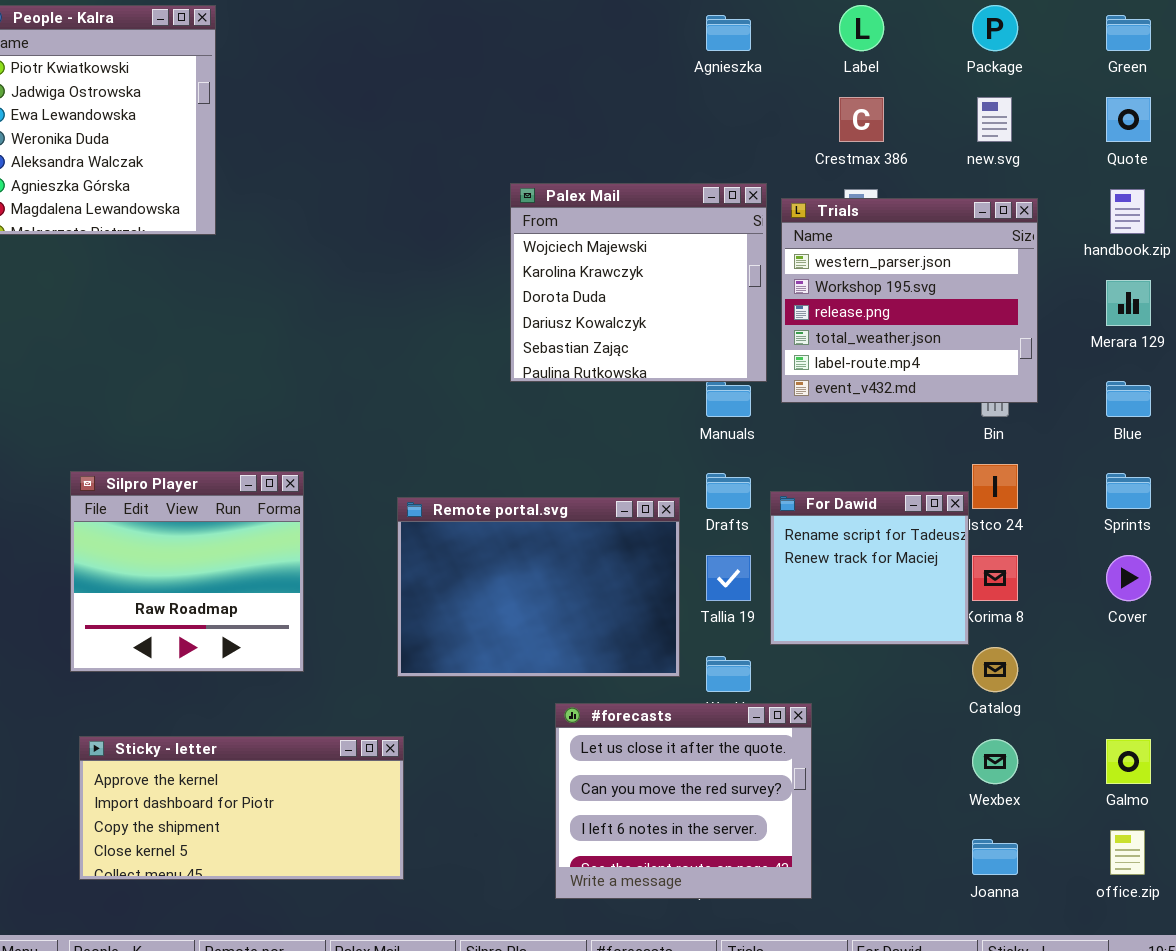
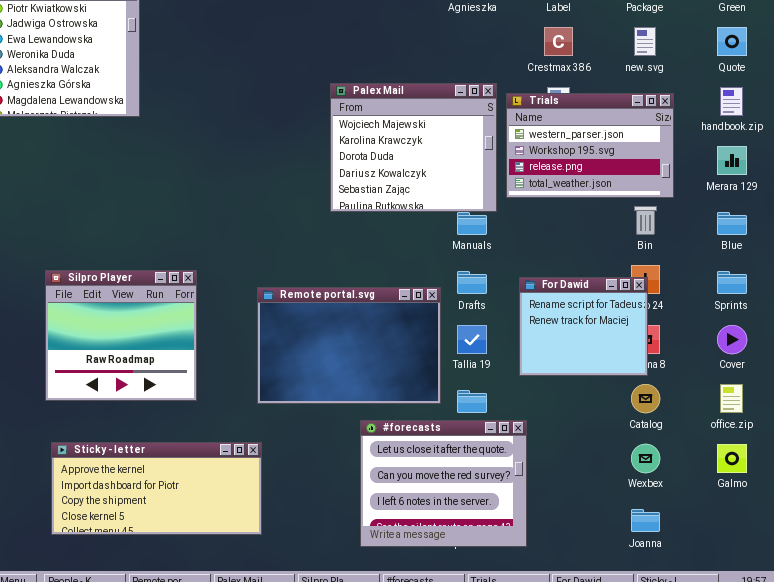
Trials: [781,198,1038,403] -> [506,93,674,198], resized
For Dawid: [770,491,969,645] -> [519,277,648,376], moved
office.zip: [1110,830,1145,875] -> [720,384,743,413], moved

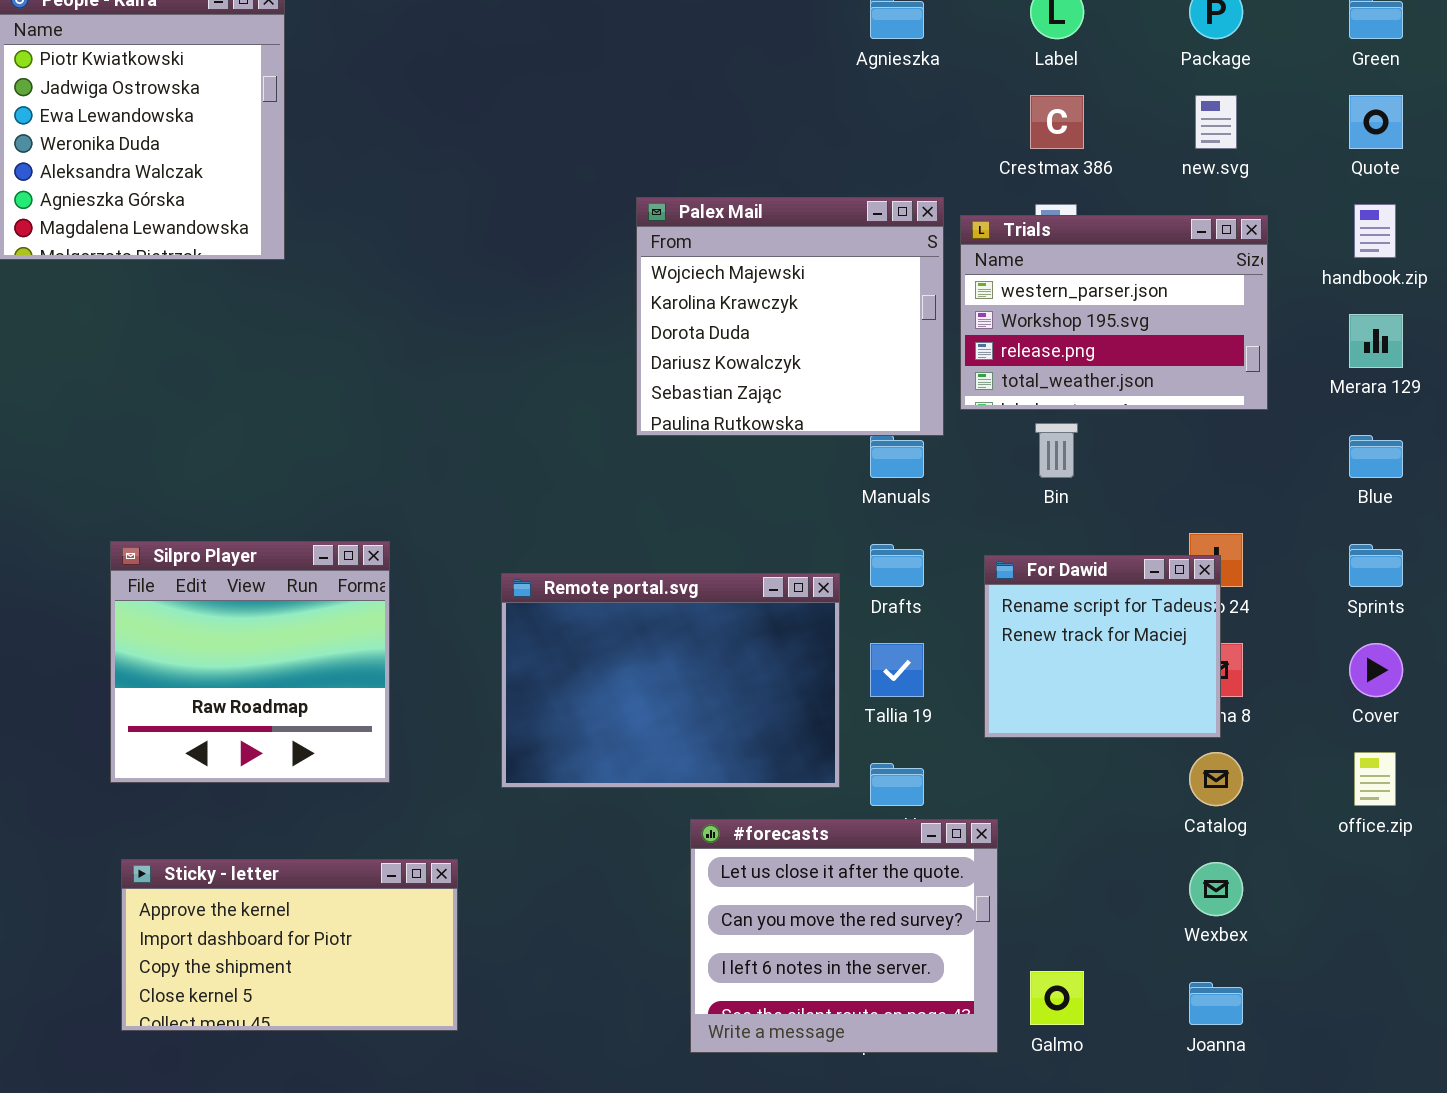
Bin: [634,206,657,235] -> [1035,423,1078,478], moved
Sticky - letter: [51,442,262,535] -> [121,859,458,1031], resized
Galmo: [717,444,747,473] -> [1030,971,1084,1025], moved

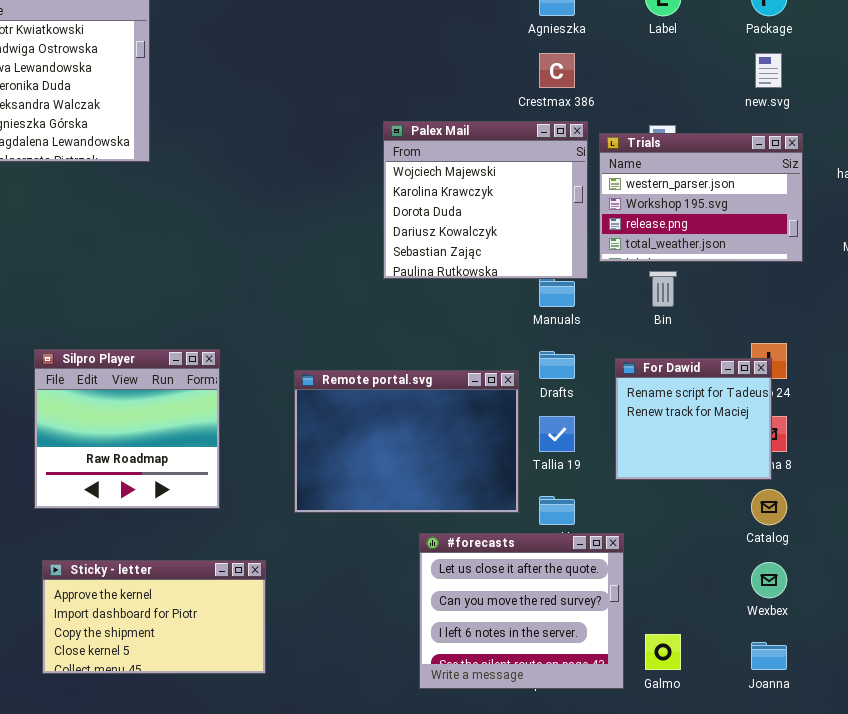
Crestmax 386: [1030,95,1084,149] -> [539,53,575,88], moved

